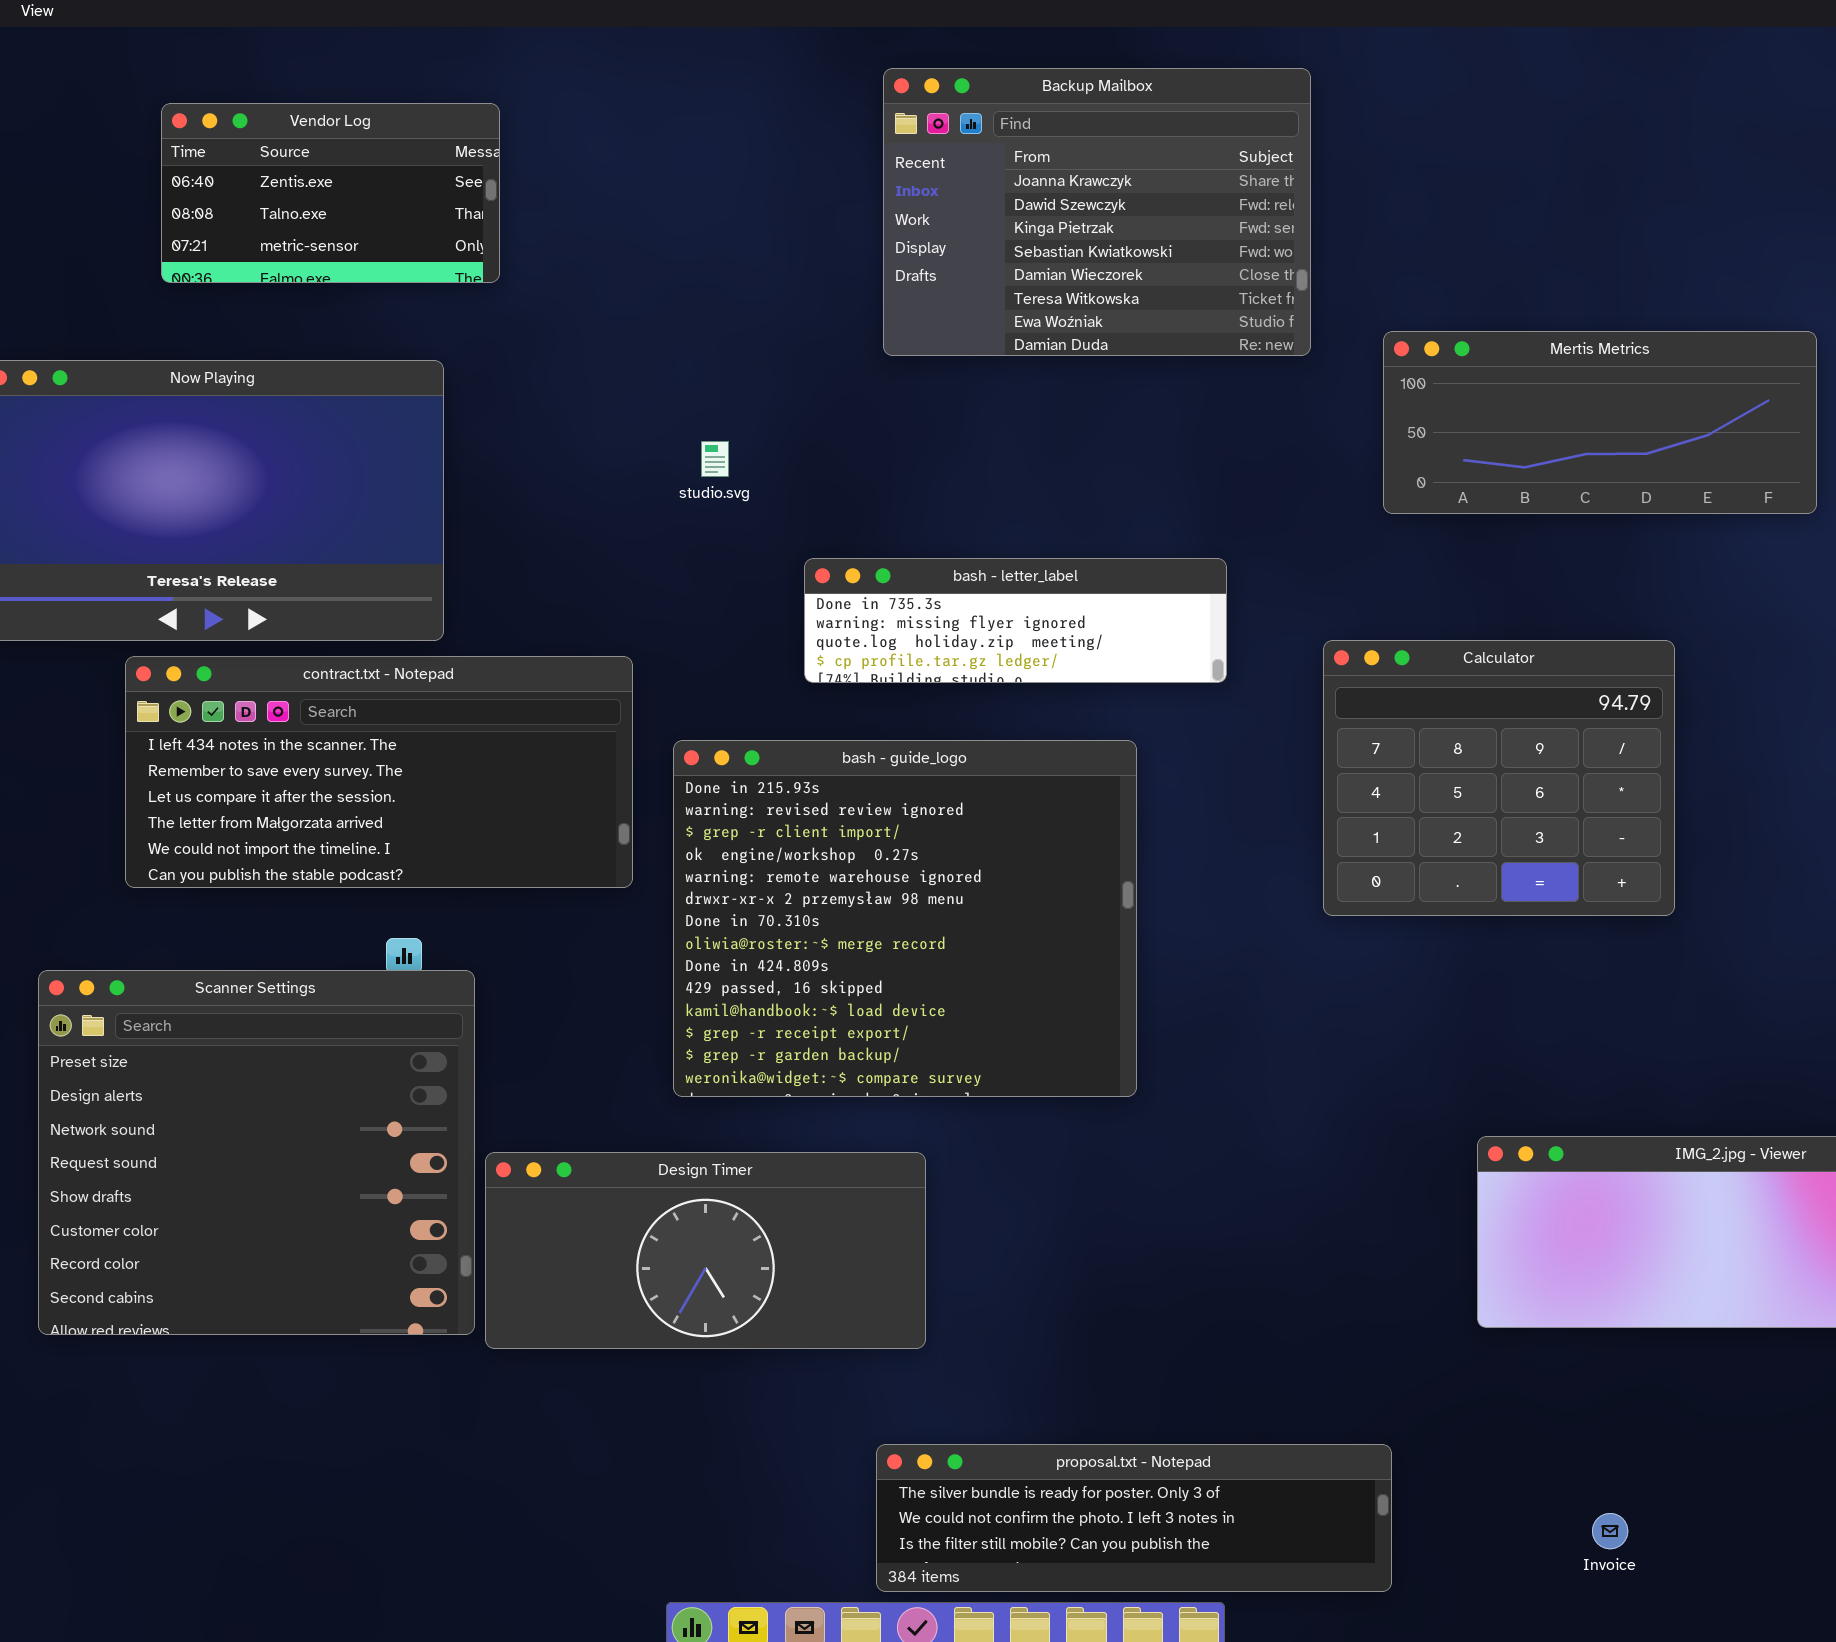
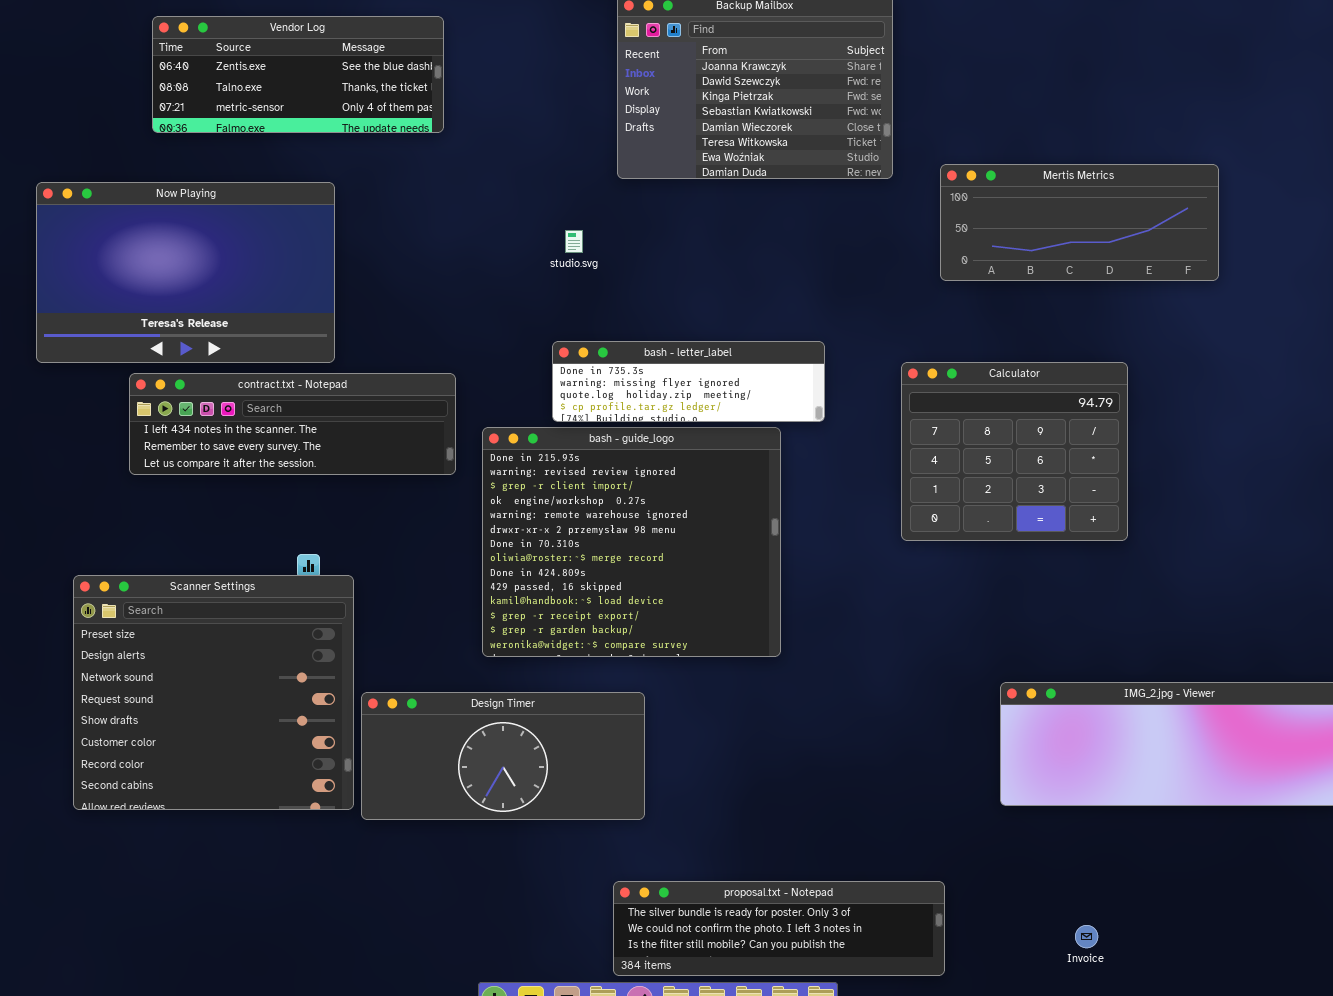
Vendor Log: [161,103,500,283] -> [152,16,444,133], resized
studio.svg: [701,441,729,477] -> [565,230,583,253], moved
bash - letter_label: [804,558,1227,683] -> [552,341,825,422], moved
contract.txt - Notepad: [125,656,633,888] -> [129,373,456,475], resized

